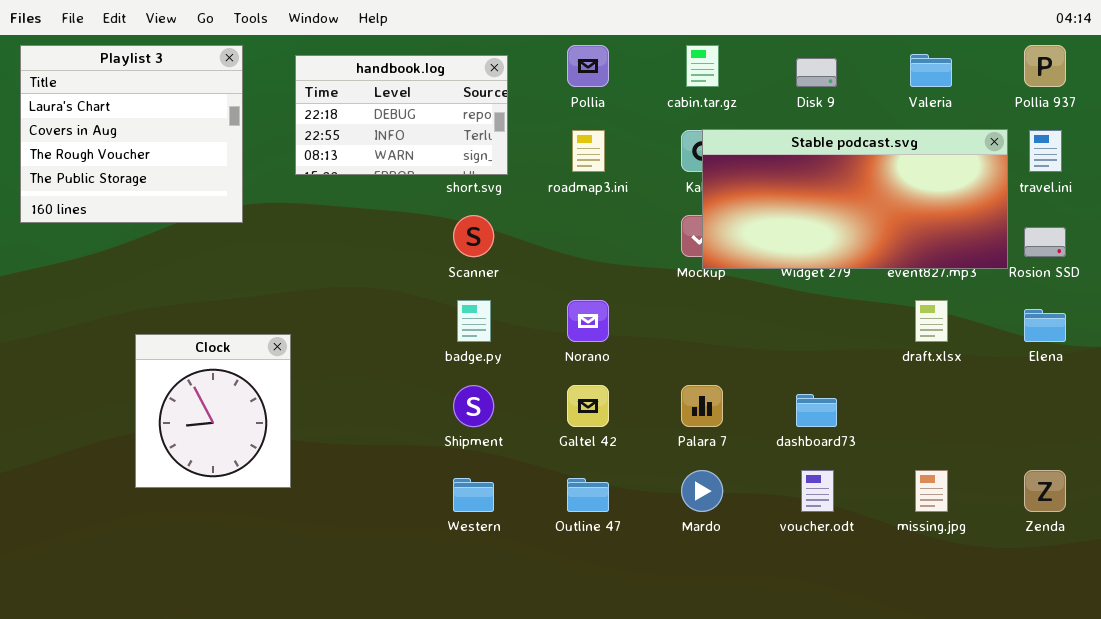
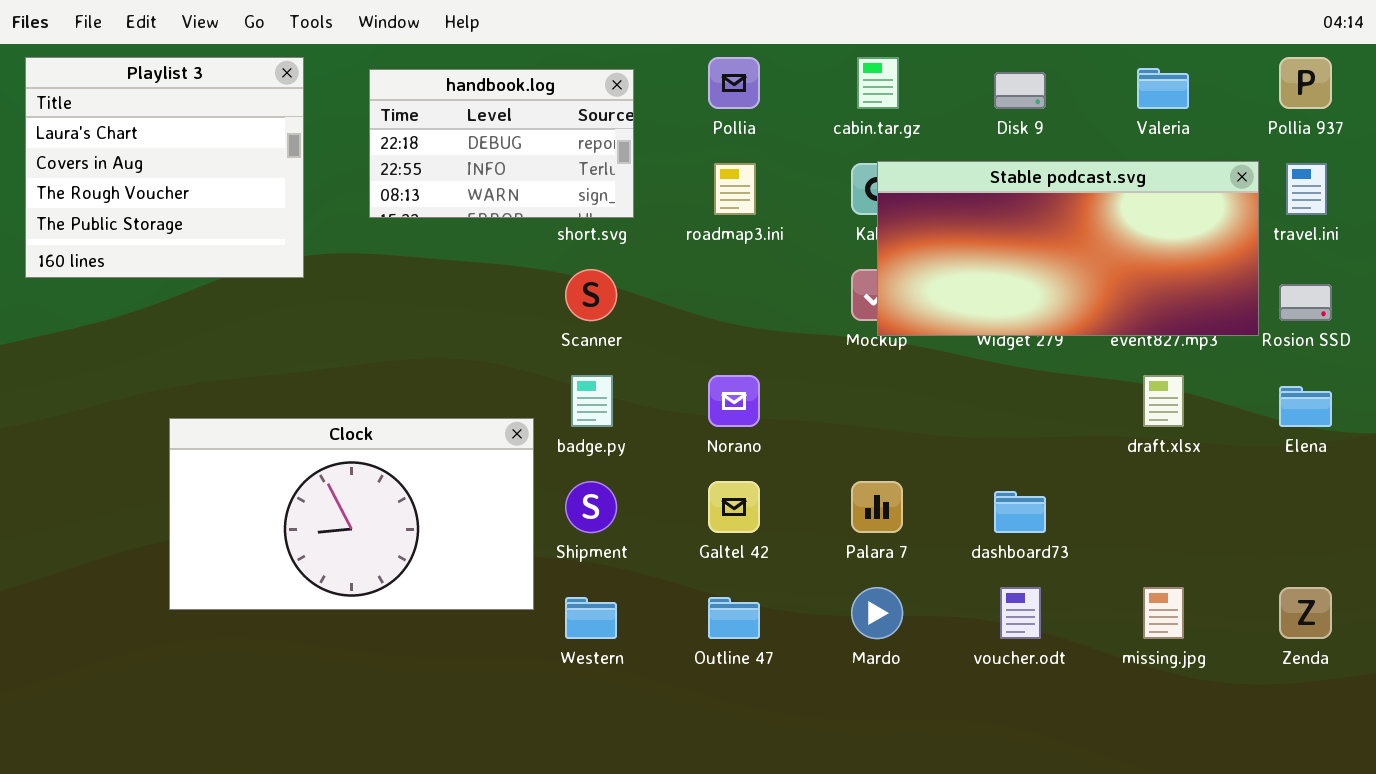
Clock: [135,334,291,488] -> [169,418,534,610], resized

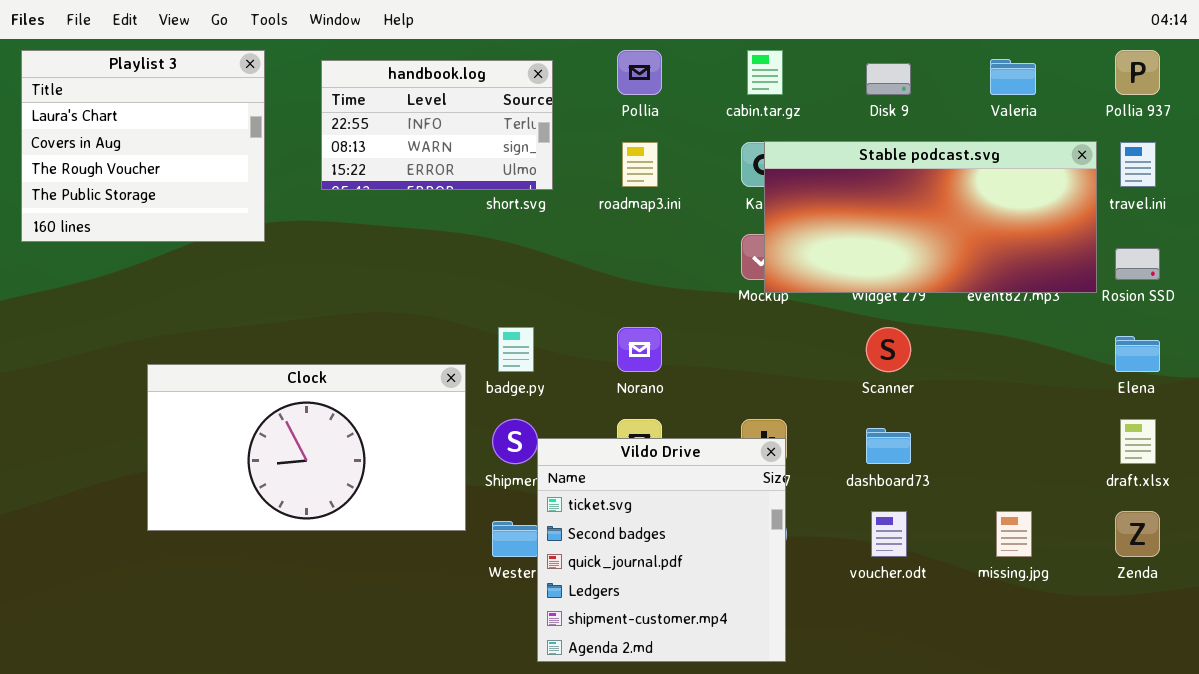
handbook.log: [369,69,634,218] -> [321,60,553,190], scrolled down 1 row
Scanner: [565,269,617,321] -> [866,327,911,372], moved
draft.xlsx: [1143,375,1184,427] -> [1120,419,1156,464], moved
Vildo Drive: none -> [537,438,786,662], opened

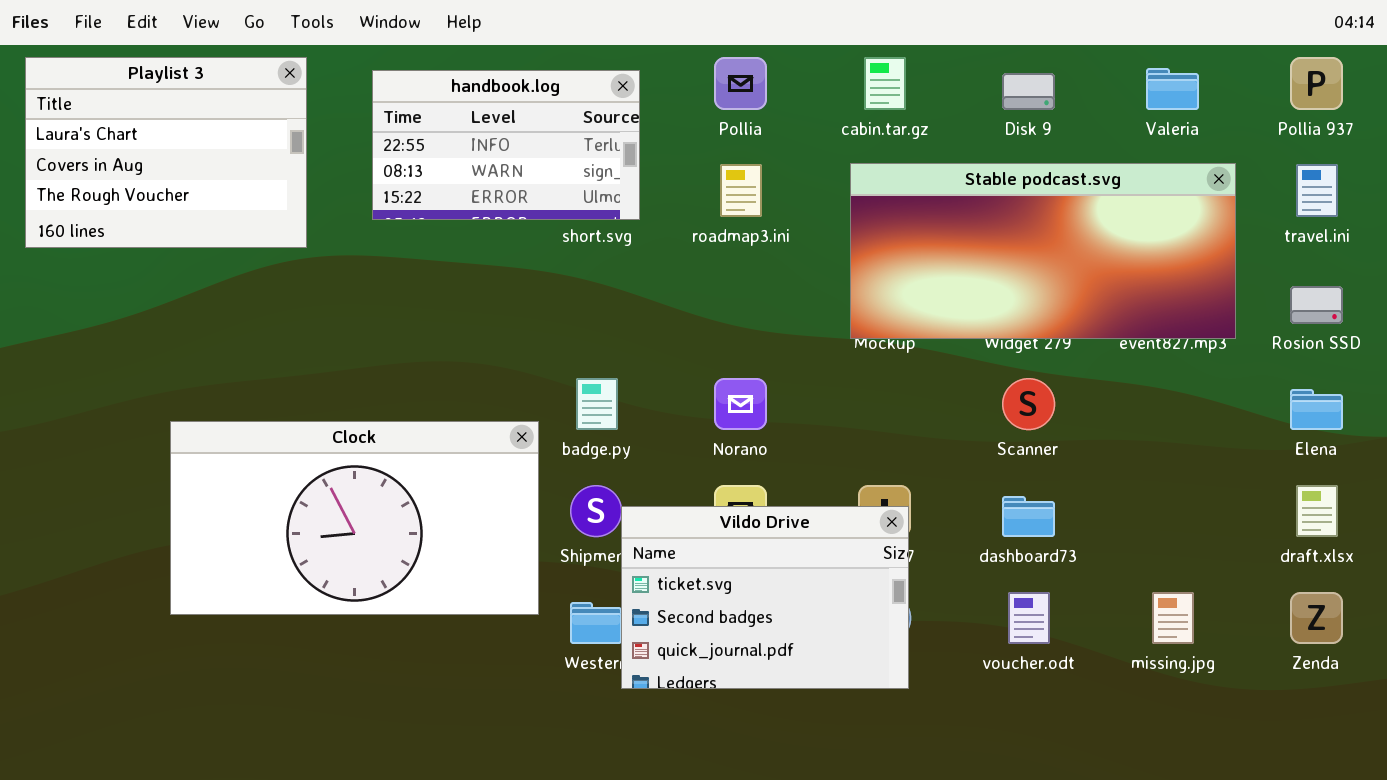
Playlist 3: [21,50,265,242] -> [25,57,307,248], resized
Stable podcast.svg: [764,141,1097,293] -> [850,163,1236,339], moved
Vildo Drive: [537,438,786,662] -> [621,506,909,689], resized

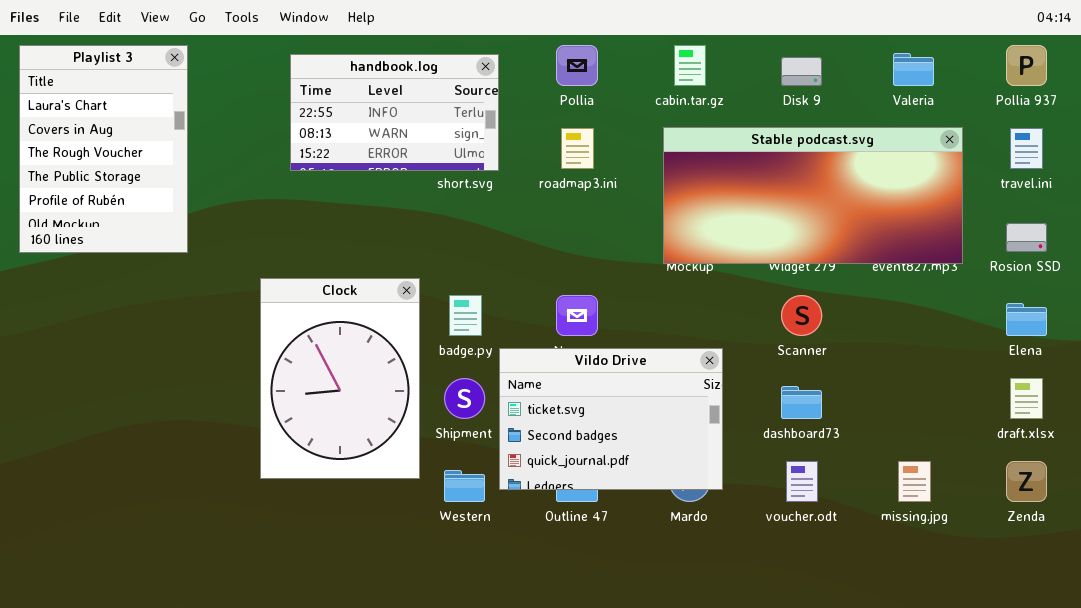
Playlist 3: [25,57,307,248] -> [19,45,188,253], resized
Clock: [170,421,539,615] -> [260,278,420,479], resized
Vildo Drive: [621,506,909,689] -> [499,348,723,490], moved

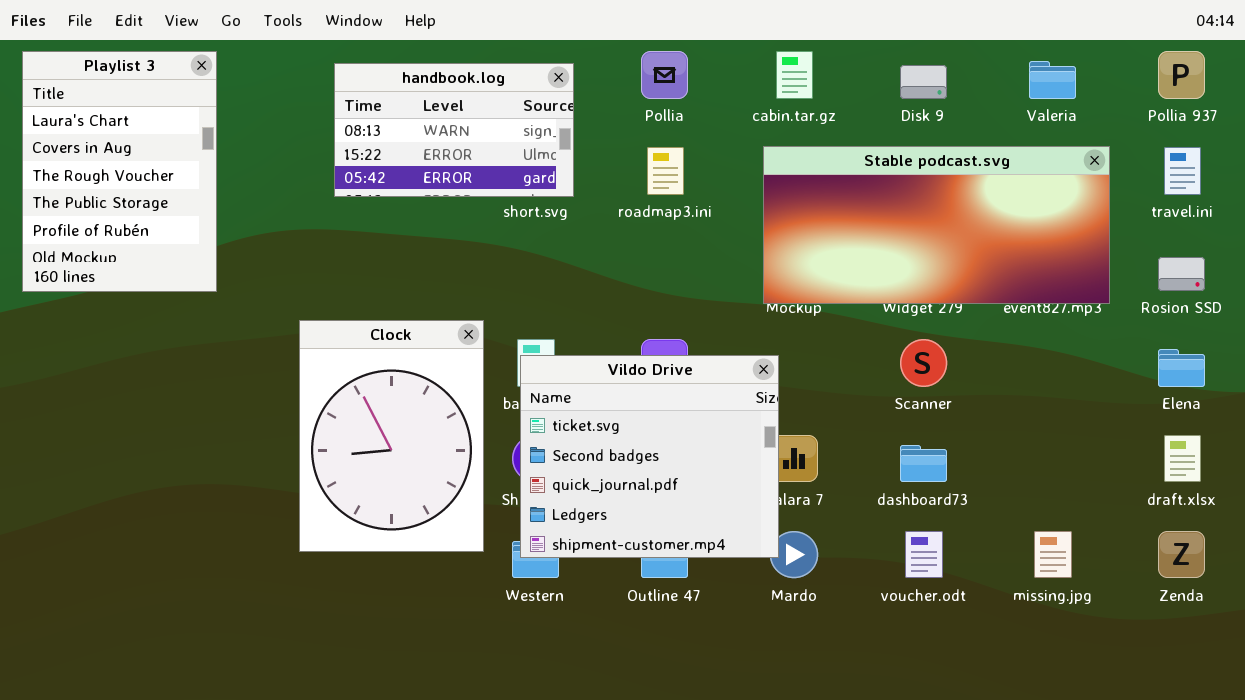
handbook.log: [290,54,499,171] -> [334,63,574,197], scrolled down 1 row
Vildo Drive: [499,348,723,490] -> [520,355,779,558], moved, resized

